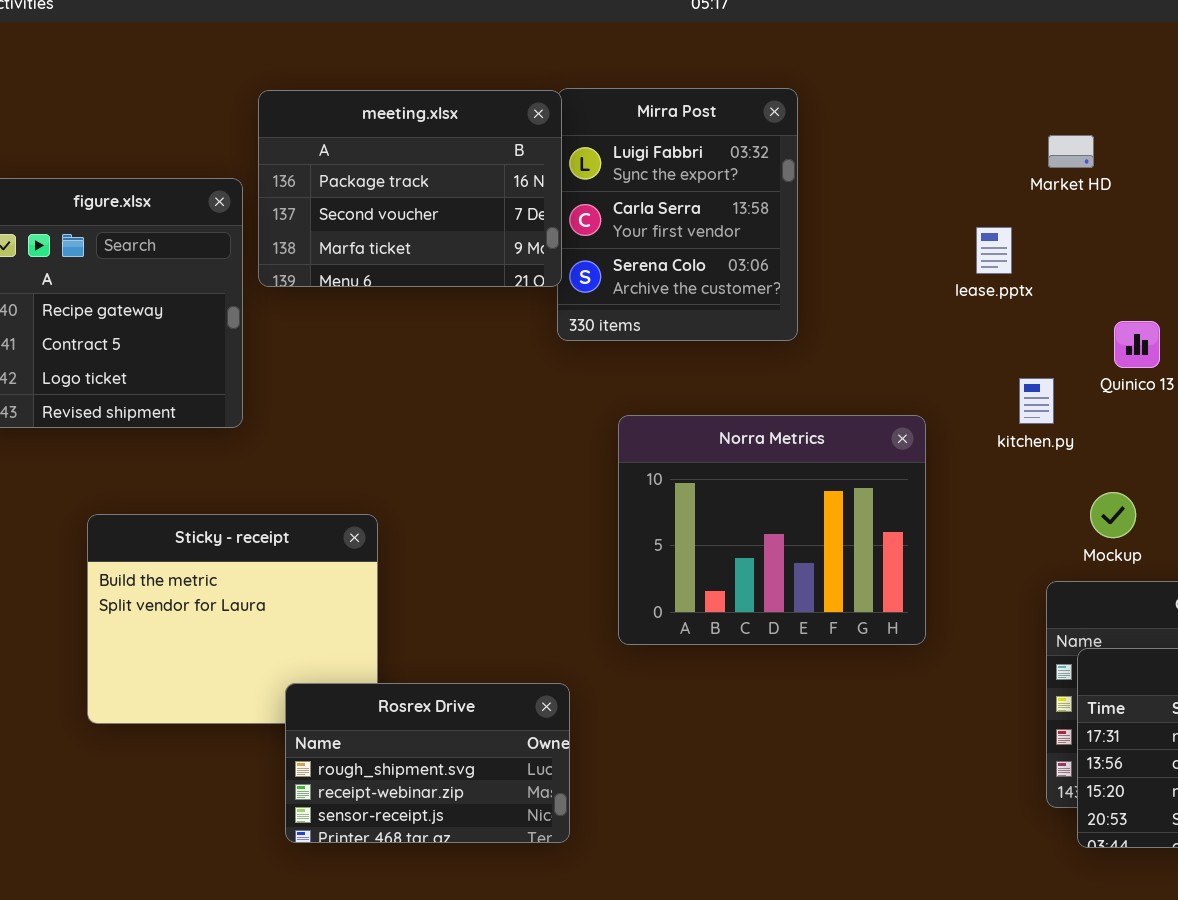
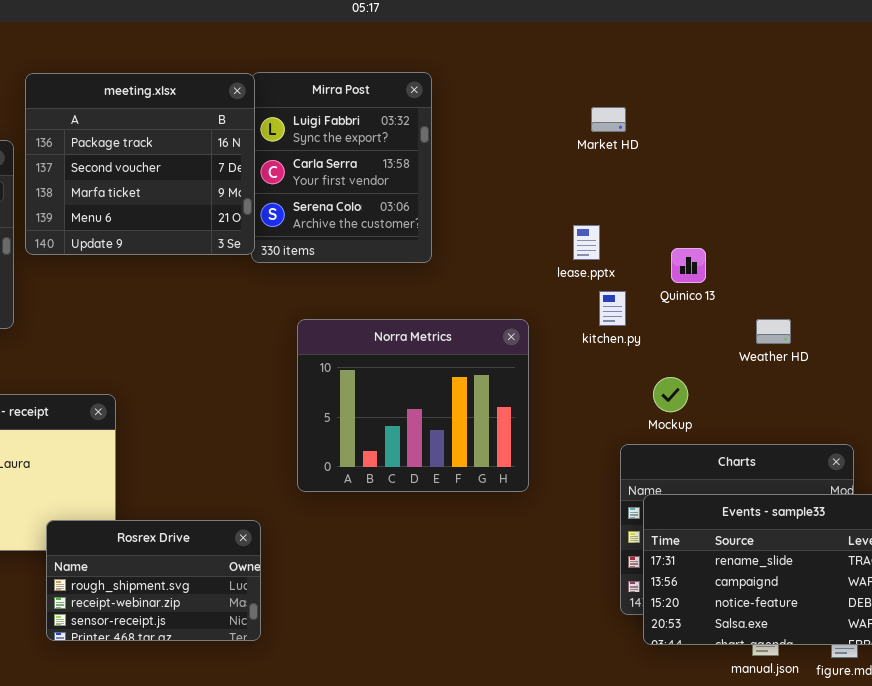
meeting.xlsx: [258,90,562,287] -> [25,73,255,255], resized
Market HD: [1048,135,1094,168] -> [591,107,626,132], moved
lease.pptx: [976,227,1012,274] -> [573,225,600,260], moved

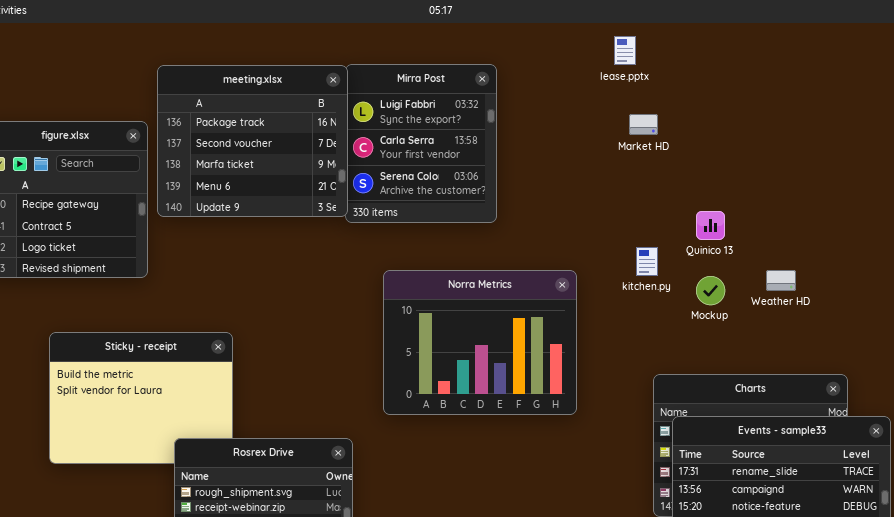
Market HD: [591,107,626,132] -> [629,114,658,135], moved
lease.pptx: [573,225,600,260] -> [614,36,636,65], moved
Mockup: [653,377,688,412] -> [696,276,725,305], moved

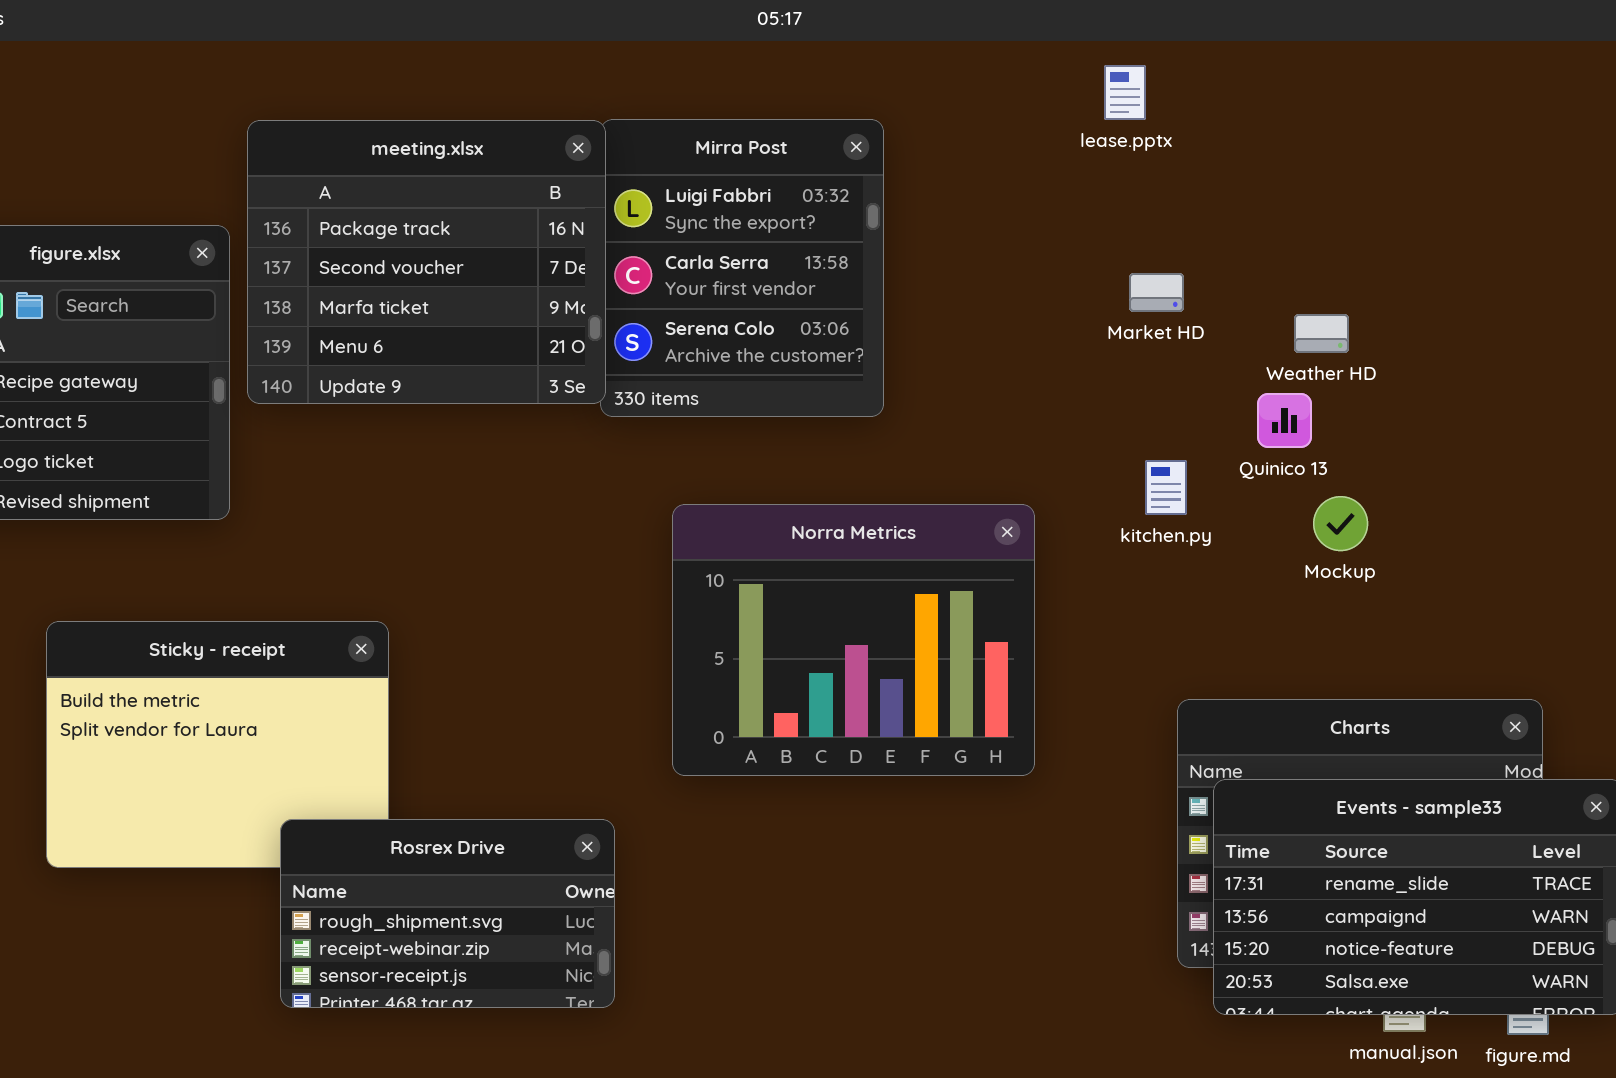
Market HD: [629,114,658,135] -> [1129,273,1184,312], moved
Weather HD: [766,270,796,291] -> [1294,314,1349,353], moved
Mockup: [696,276,725,305] -> [1313,496,1368,551], moved

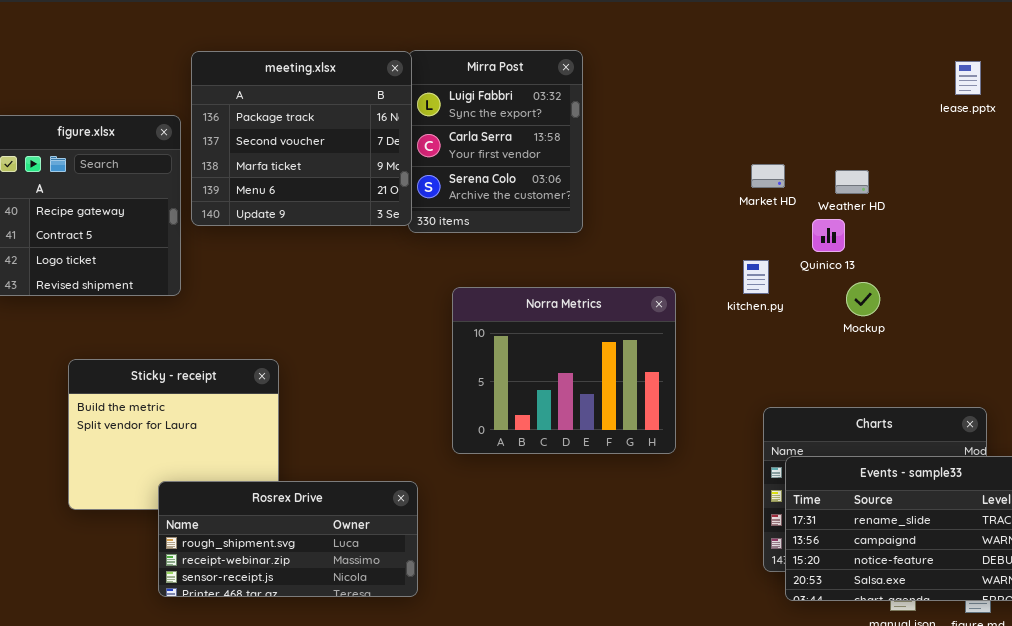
lease.pptx: [1104,65,1146,120] -> [955,61,981,95], moved
Market HD: [1129,273,1184,312] -> [751,164,785,188], moved
Rosrex Drive: [280,819,615,1008] -> [158,481,418,597], resized

